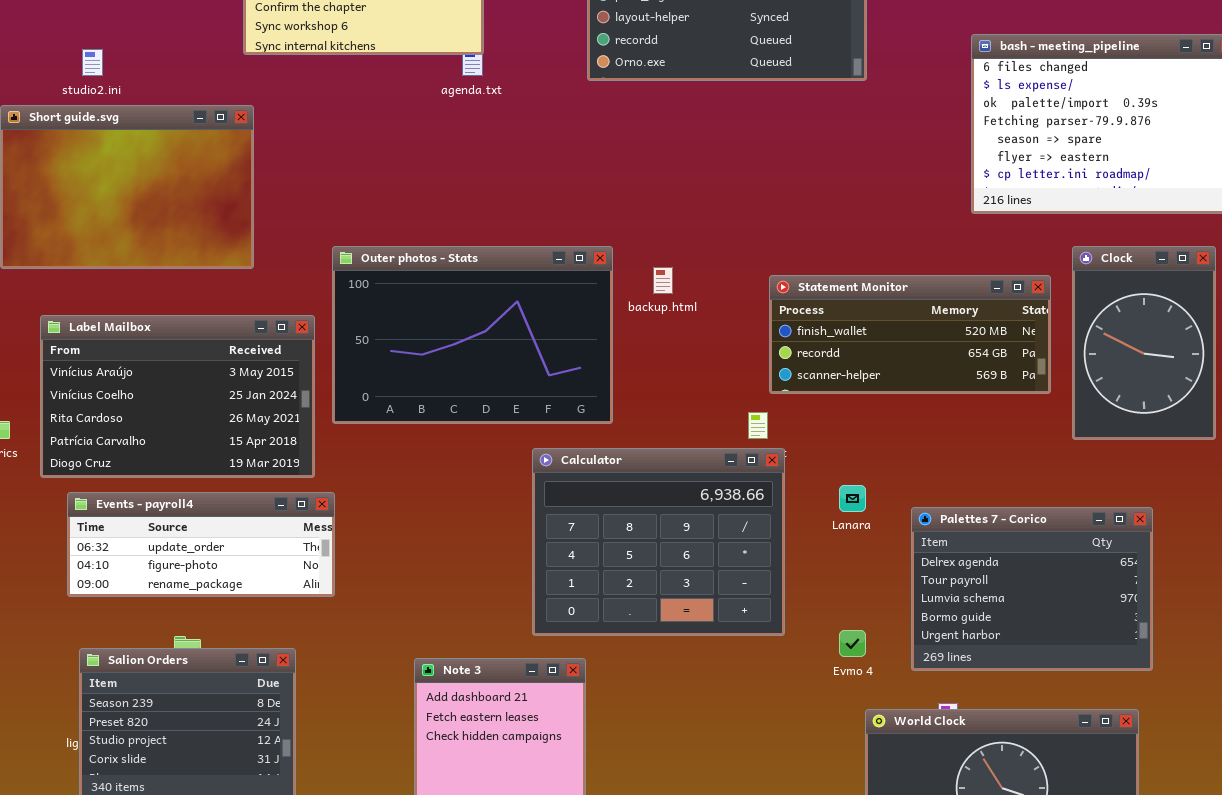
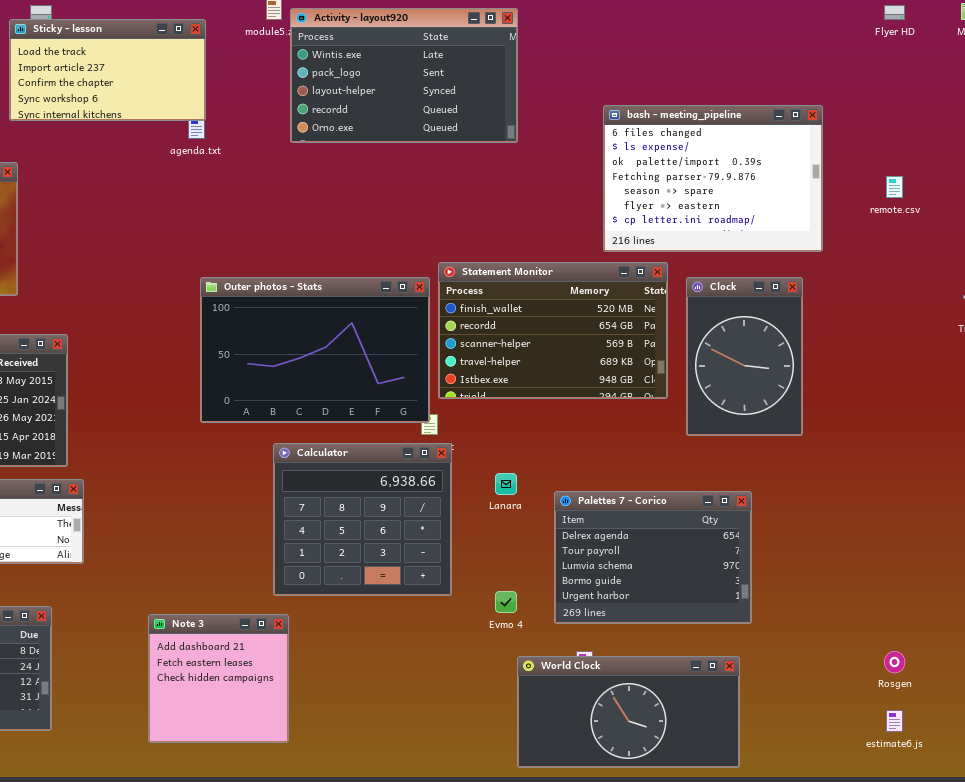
Outer photos - Stats: [332,246,613,424] -> [200,277,430,423], moved
Statement Monitor: [769,275,1051,394] -> [438,262,668,399], resized
Calculator: [532,448,785,636] -> [273,443,452,596], resized

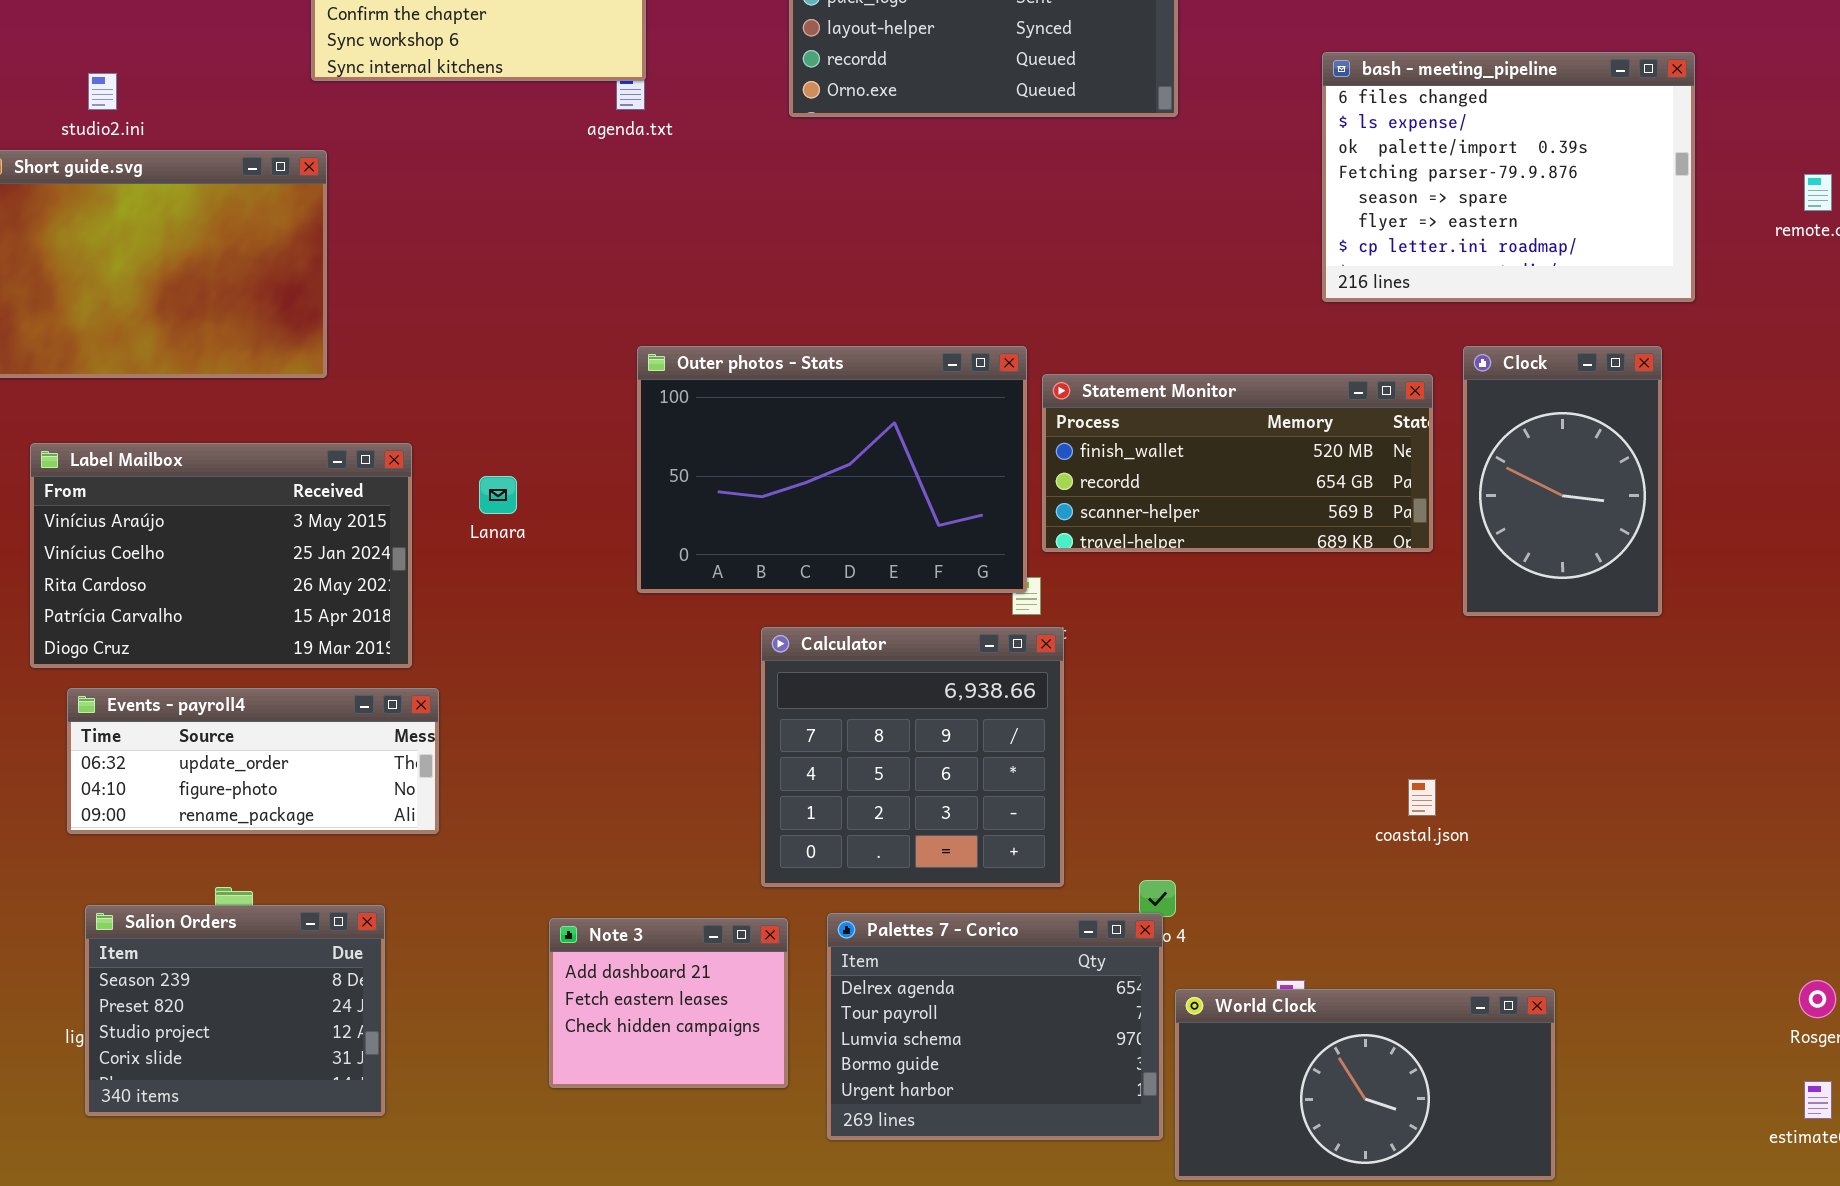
Statement Monitor: [438,262,668,399] -> [1042,374,1433,552], resized
Lanara: [495,473,517,495] -> [479,476,517,514], moved
Palettes 7 - Corico: [554,491,752,624] -> [827,913,1163,1140], moved
Note 3: [148,614,289,743] -> [549,918,788,1088], resized

